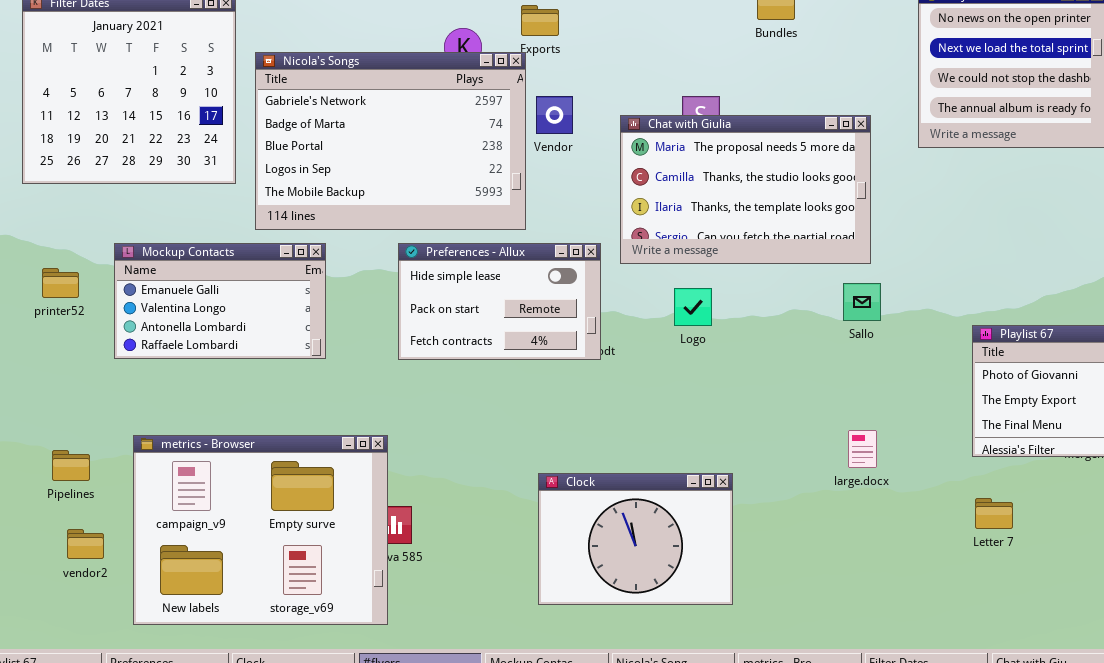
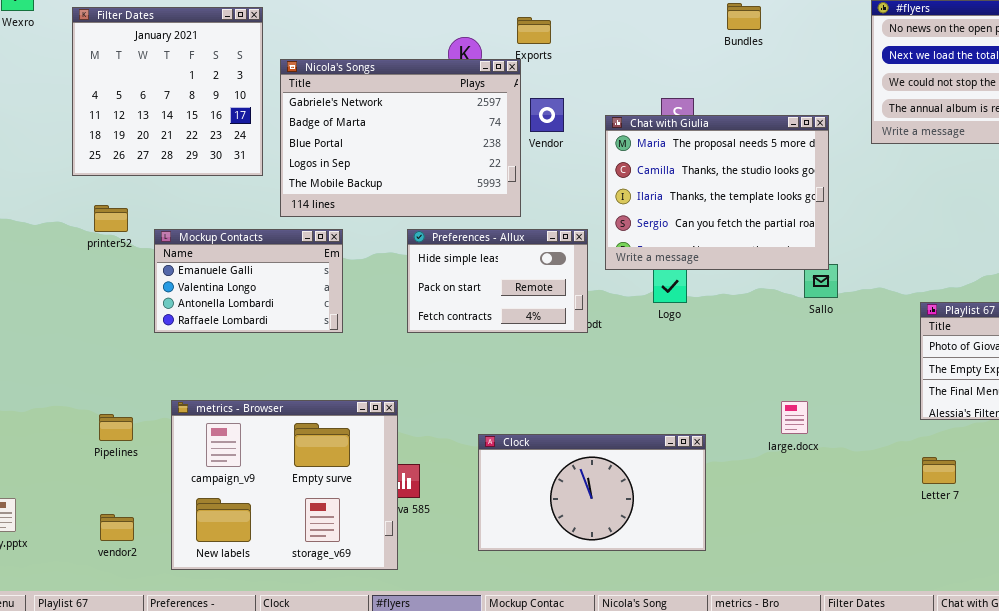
Chat with Giulia: [620,115,871,264] -> [605,115,829,270], resized
printer52: [42,268,79,298] -> [94,205,128,232], moved
large.docx: [848,430,877,468] -> [781,401,808,434], moved
Clock: [538,473,733,605] -> [478,434,706,551], resized
vendor2: [67,529,104,559] -> [100,514,134,541], moved

